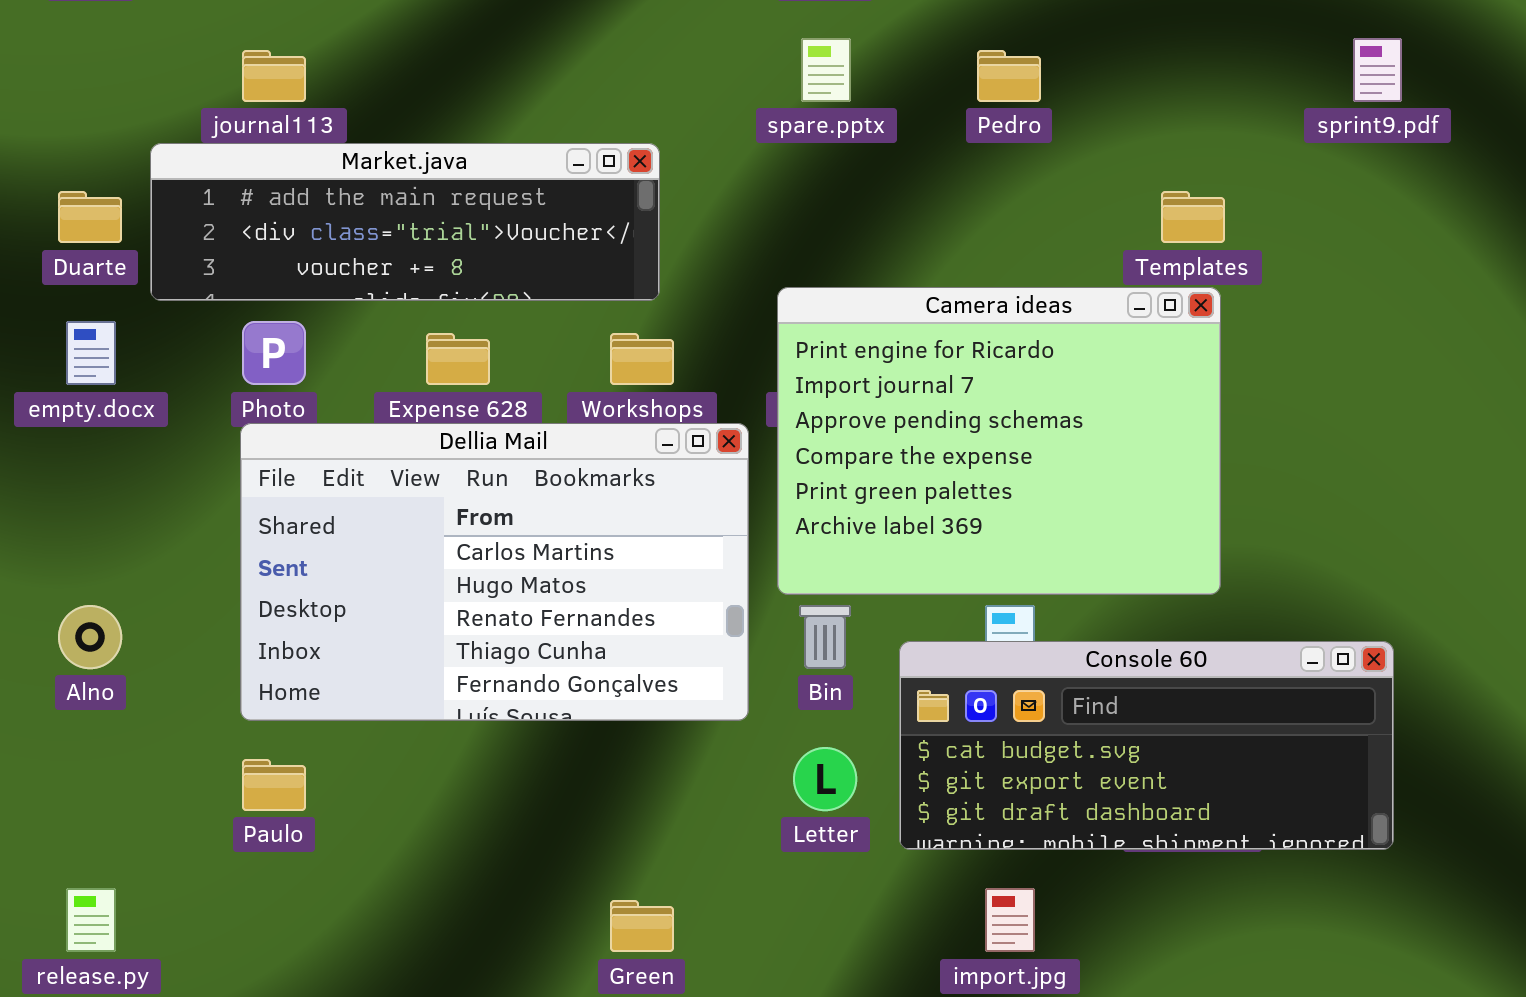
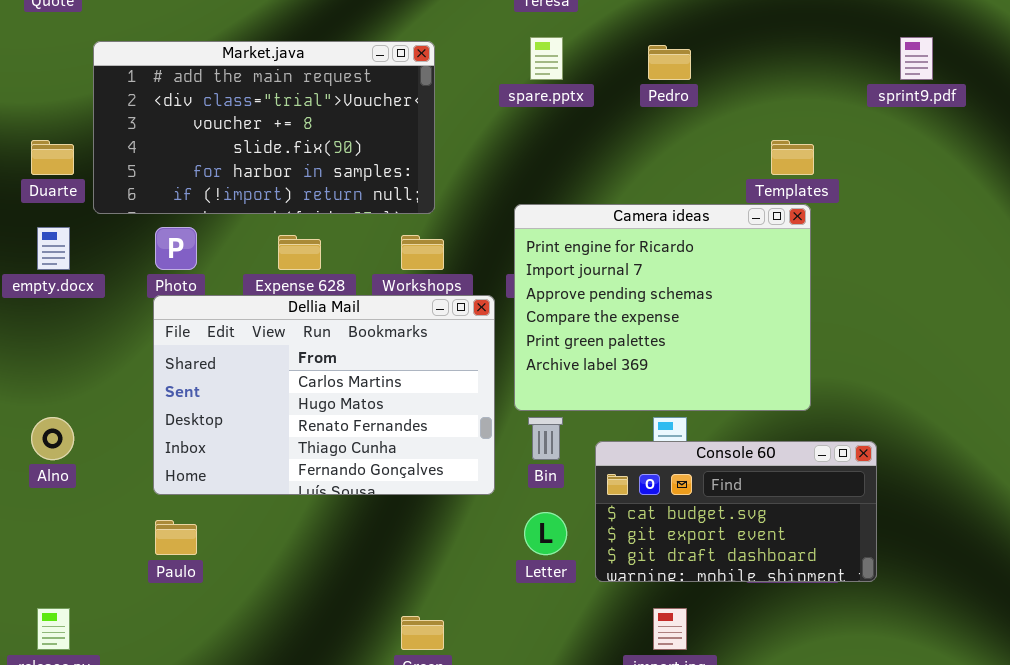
Market.java: [150,143,660,301] -> [93,41,435,214], resized
Console 60: [899,641,1394,850] -> [595,441,877,582], resized

